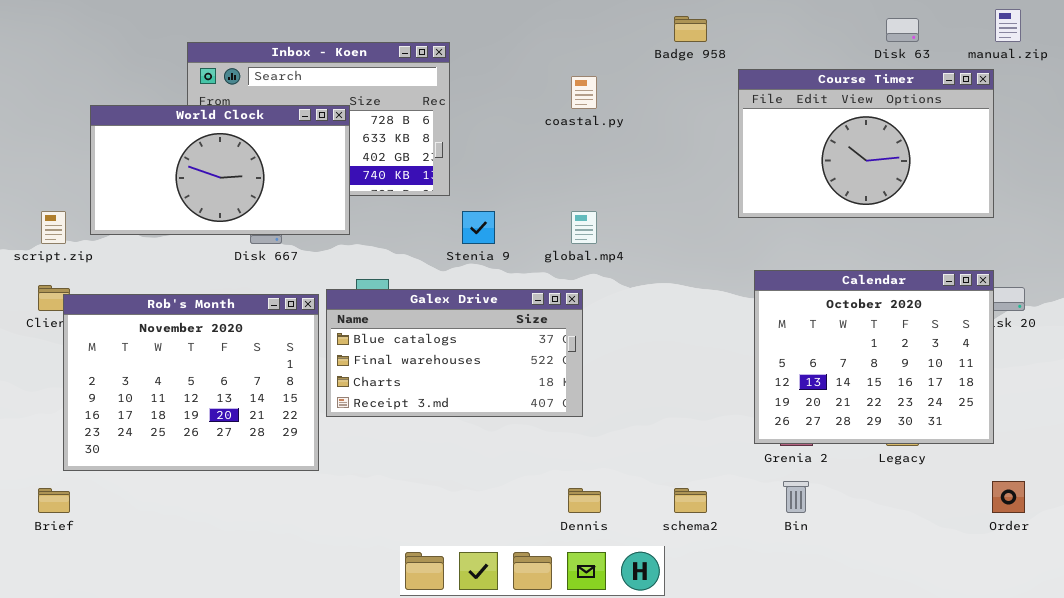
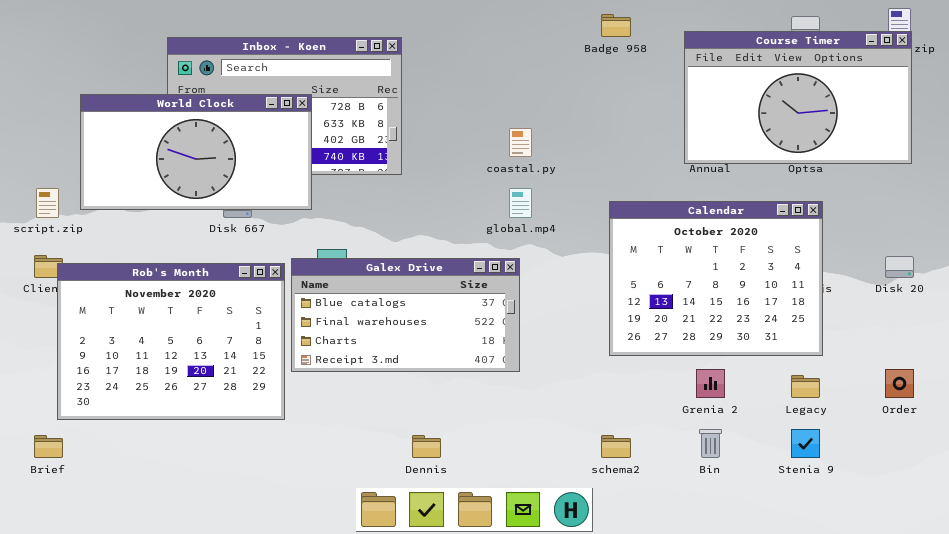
Course Timer: [738,69,994,218] -> [684,31,912,164], moved
coastal.py: [571,76,597,109] -> [509,128,532,157], moved
Stenia 9: [462,211,495,244] -> [791,429,820,458], moved
Calendar: [754,270,994,444] -> [609,201,823,356], moved
Order: [992,481,1025,513] -> [885,369,914,398], moved
Dennis: [568,488,601,513] -> [412,435,441,458], moved

